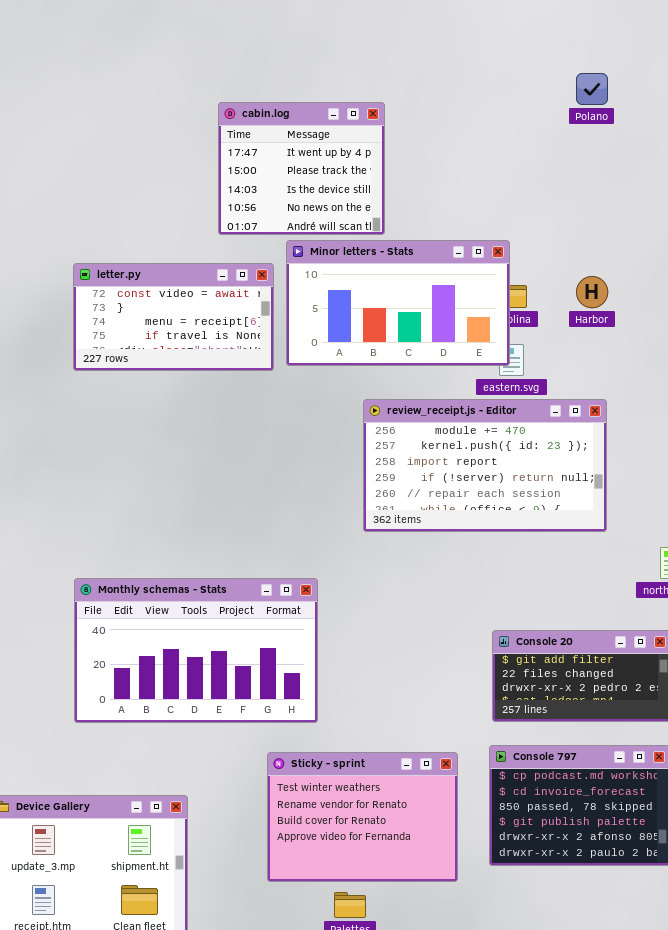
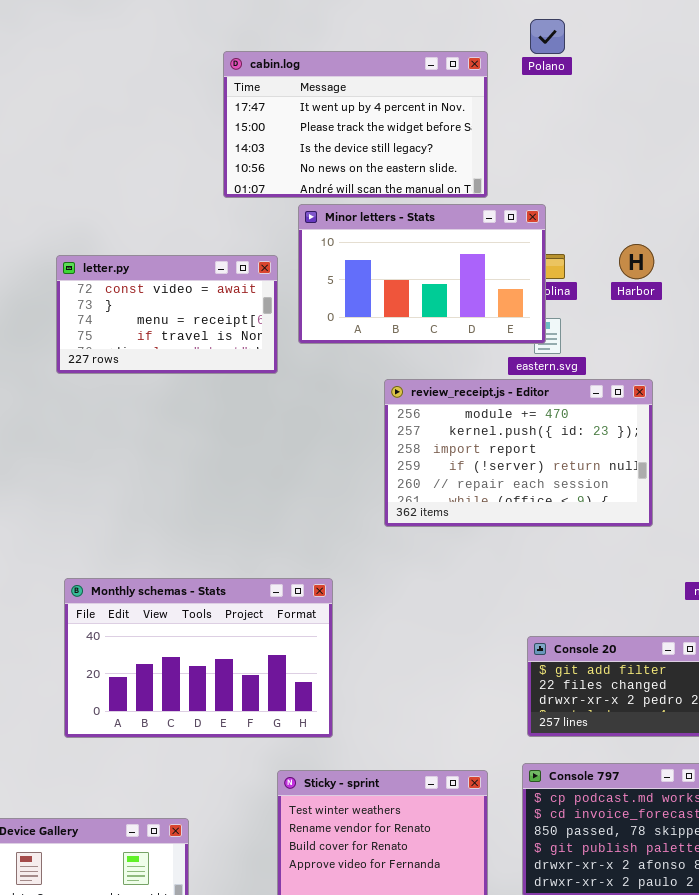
Polano: [576,73,608,105] -> [530,19,565,54], moved
cabin.log: [218,102,385,235] -> [223,51,488,198], resized
letter.py: [73,263,274,371] -> [56,255,278,374], moved

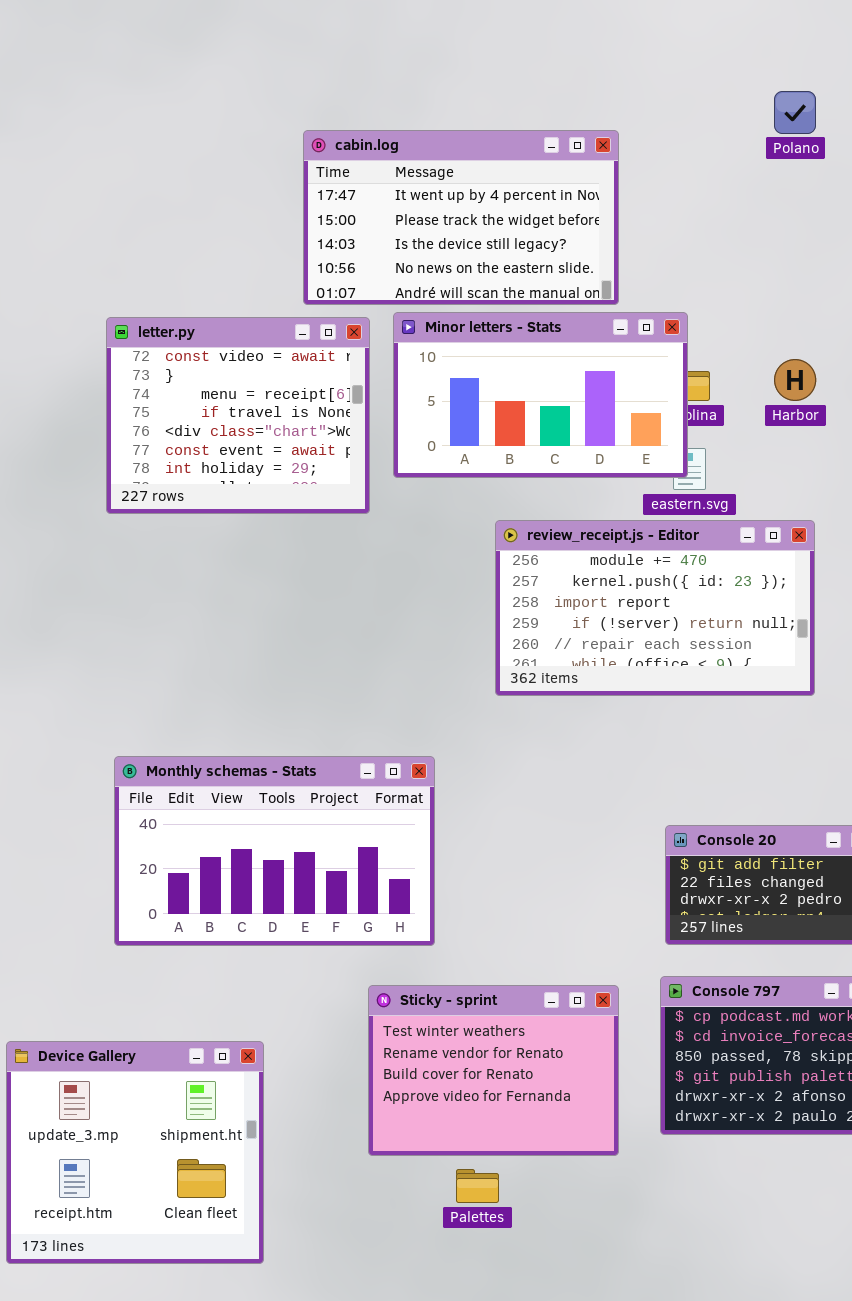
Polano: [530,19,565,54] -> [774,91,816,134], moved
letter.py: [56,255,278,374] -> [106,317,370,514], resized

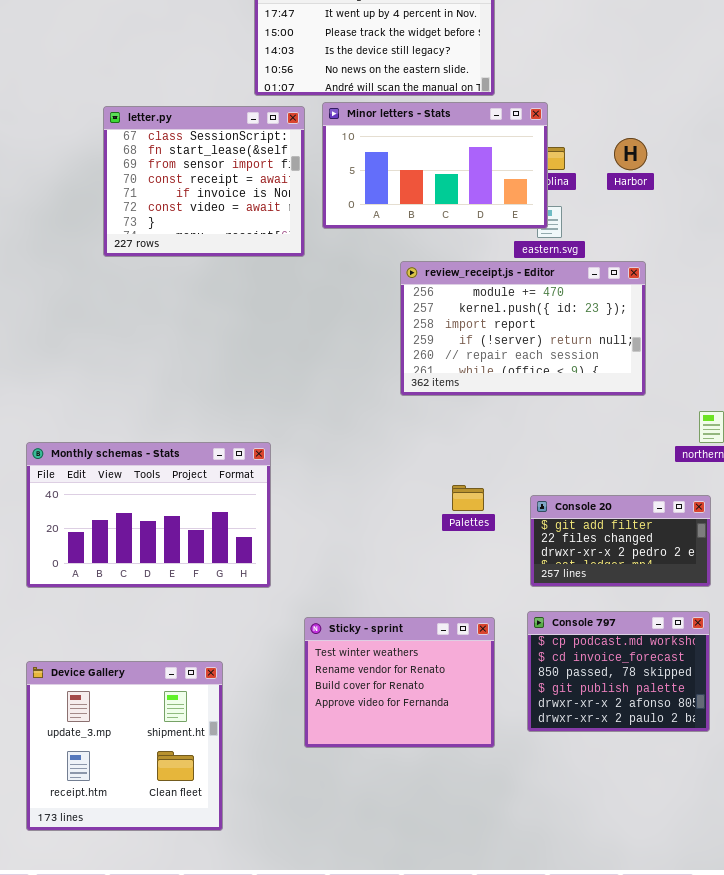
letter.py: [106,317,370,514] -> [103,106,305,257], scrolled up 5 rows
Monthly schemas - Stats: [114,756,435,946] -> [26,442,271,588], moved
Palettes: [456,1169,499,1203] -> [452,485,484,511], moved

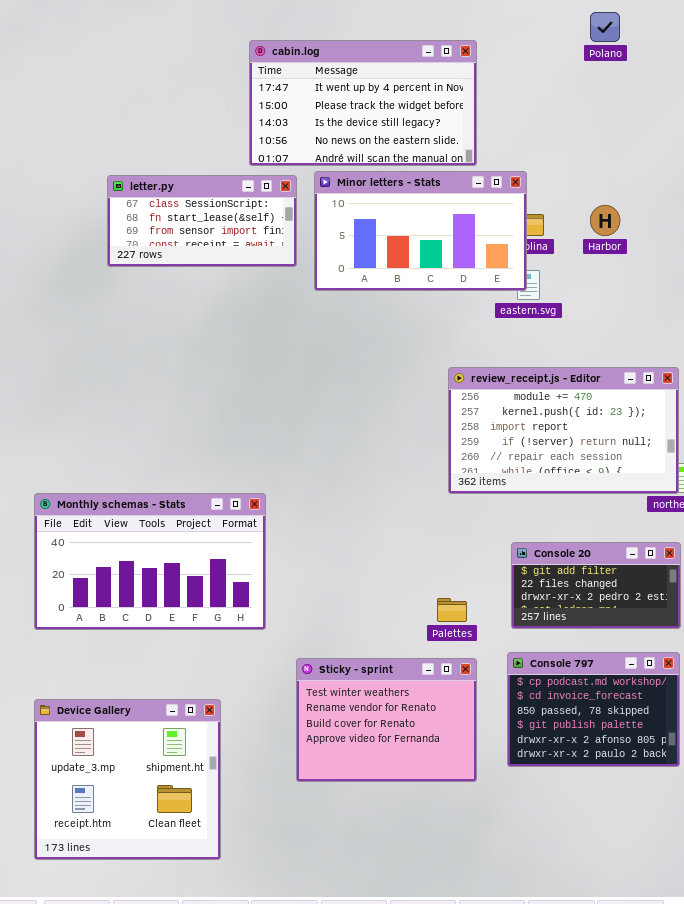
letter.py: [103,106,305,257] -> [107,175,297,267], resized
review_receipt.js - Editor: [400,261,646,396] -> [448,367,679,494], moved
Palettes: [452,485,484,511] -> [437,598,467,622], moved

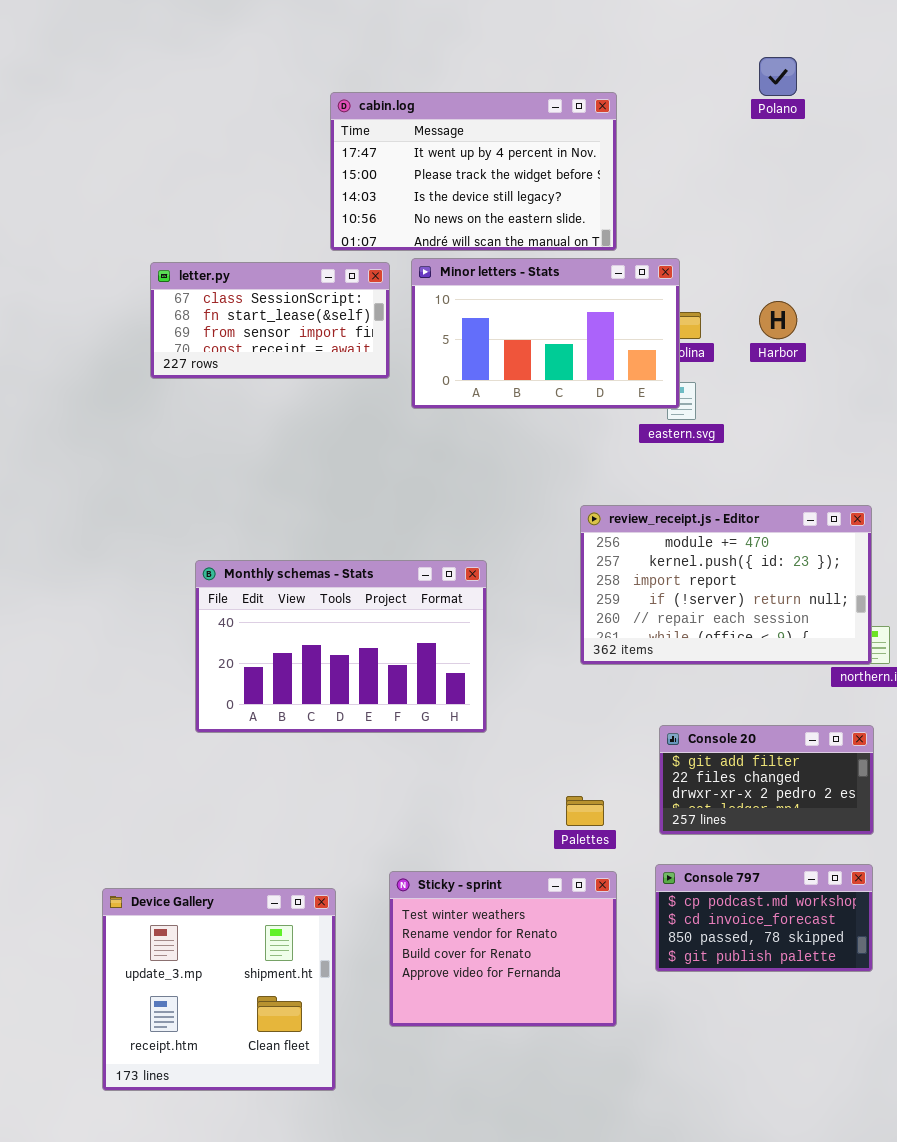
Monthly schemas - Stats: [34,493,266,630] -> [195,560,487,733], moved
Console 797: [507,652,680,767] -> [655,864,873,972], resized
Device Gallery: [34,699,221,860] -> [102,888,336,1091], moved

